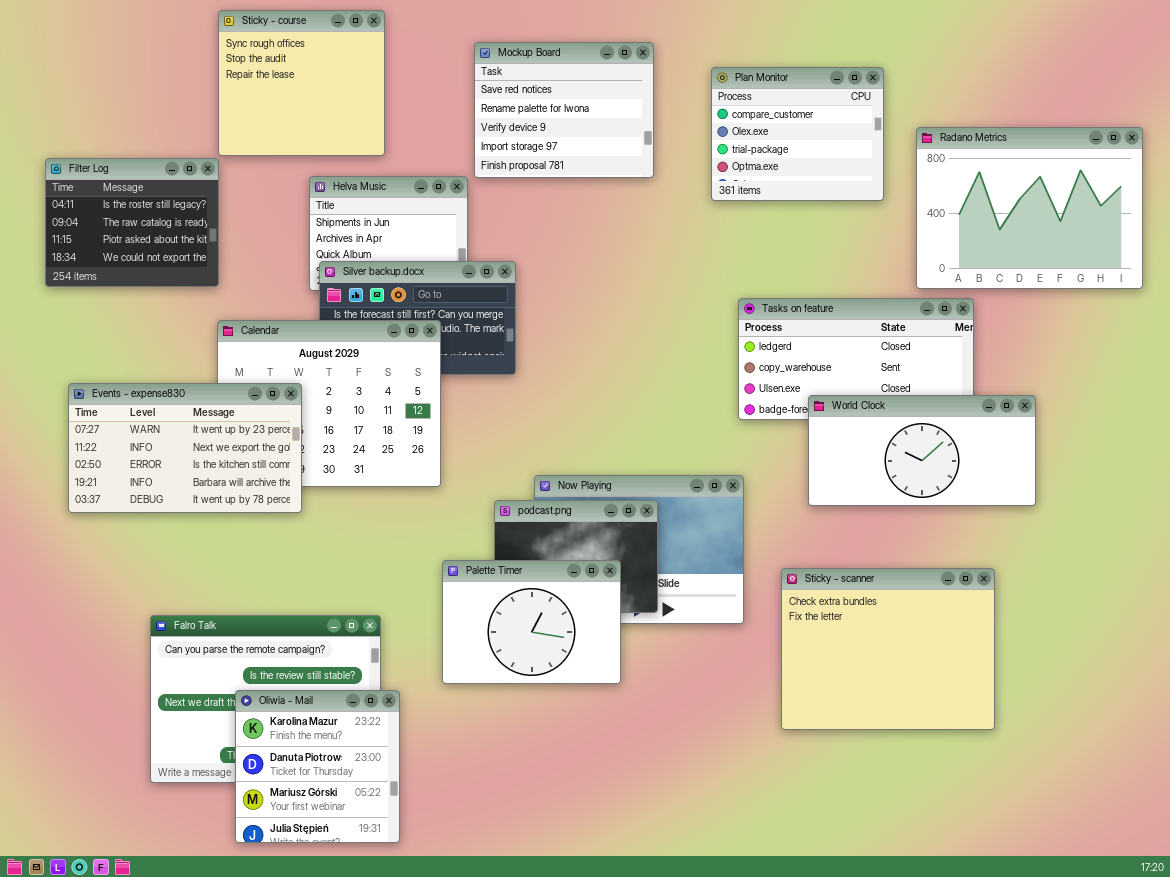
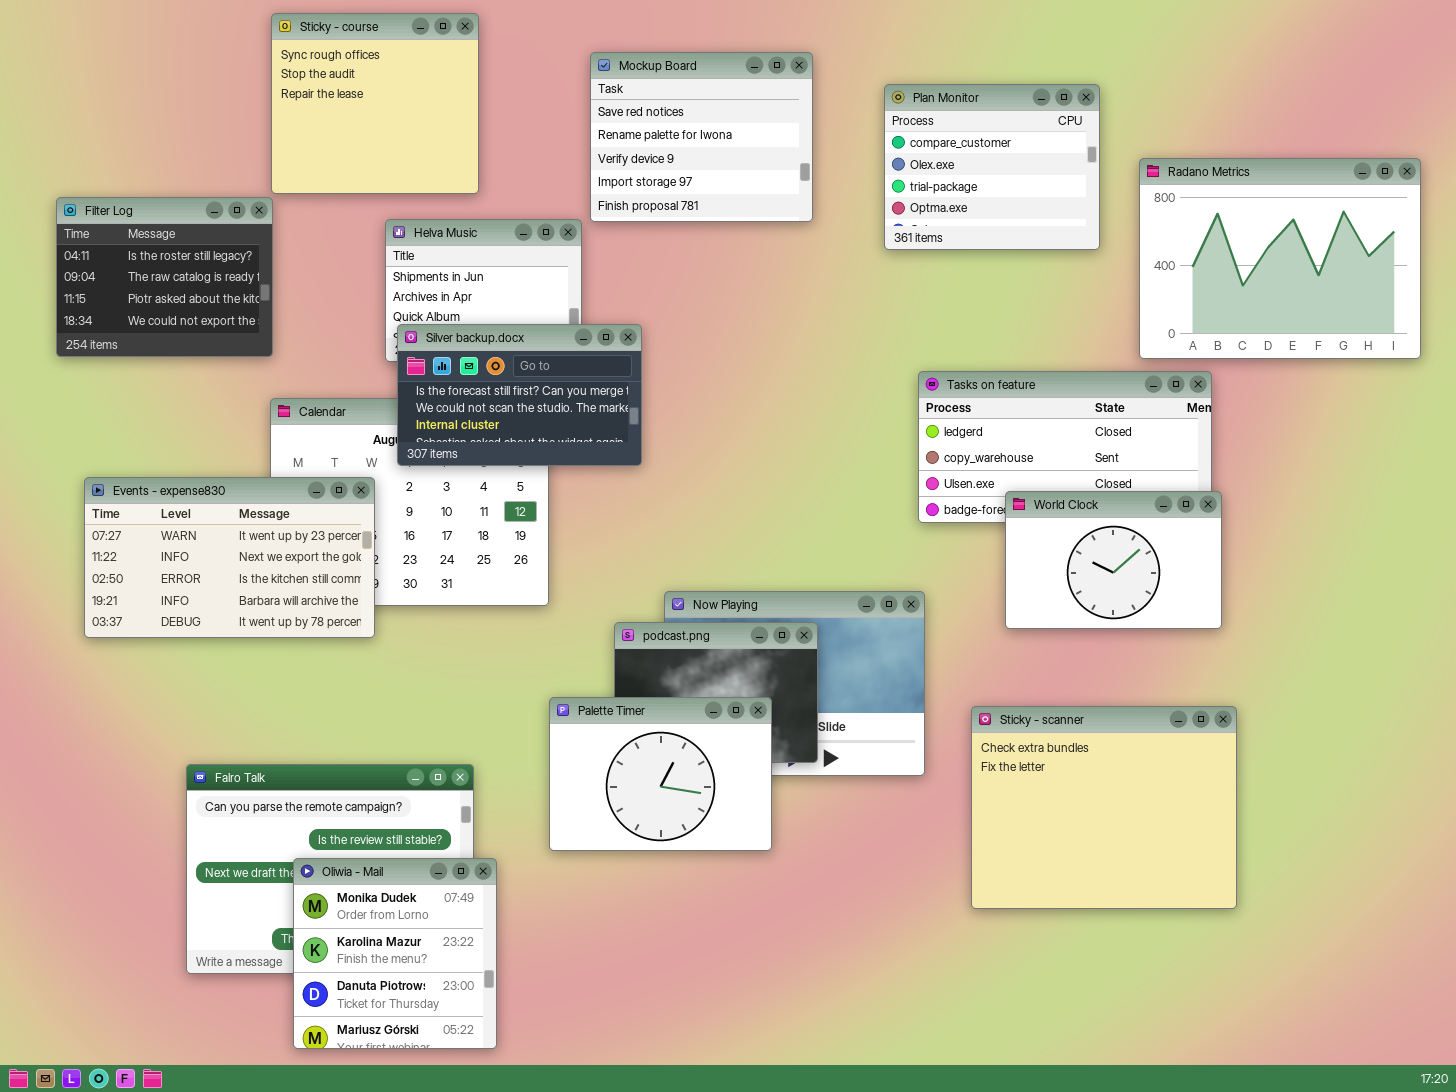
Silver backup.docx: [319,261,516,375] -> [397,324,642,466], raised
World Clock: [808,395,1036,506] -> [1005,491,1222,629], resized
Oliwia - Mail: [235,690,400,843] -> [293,858,497,1049], scrolled up 1 row

